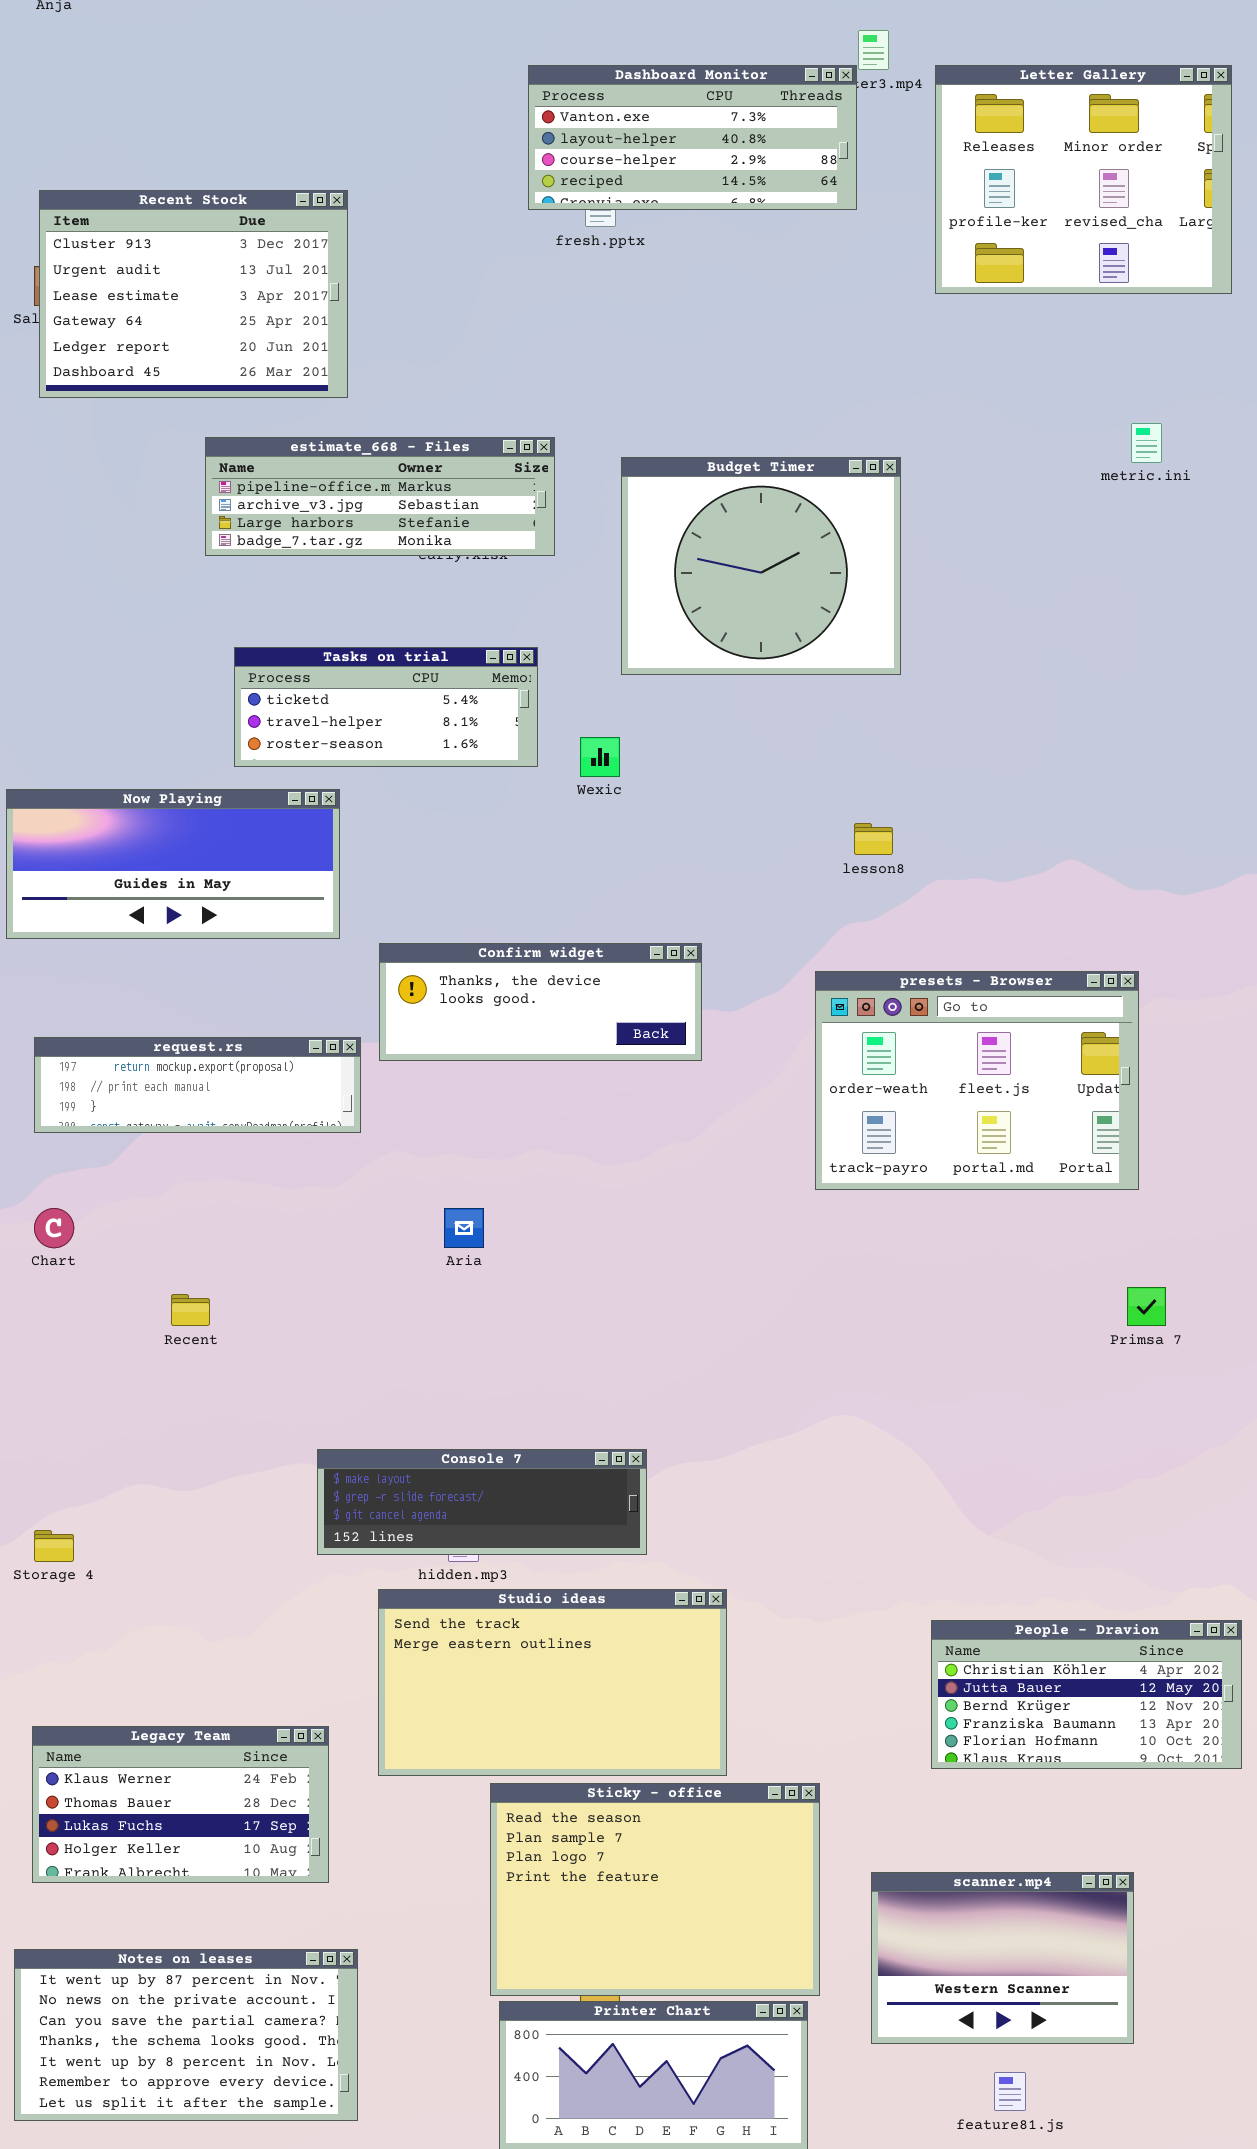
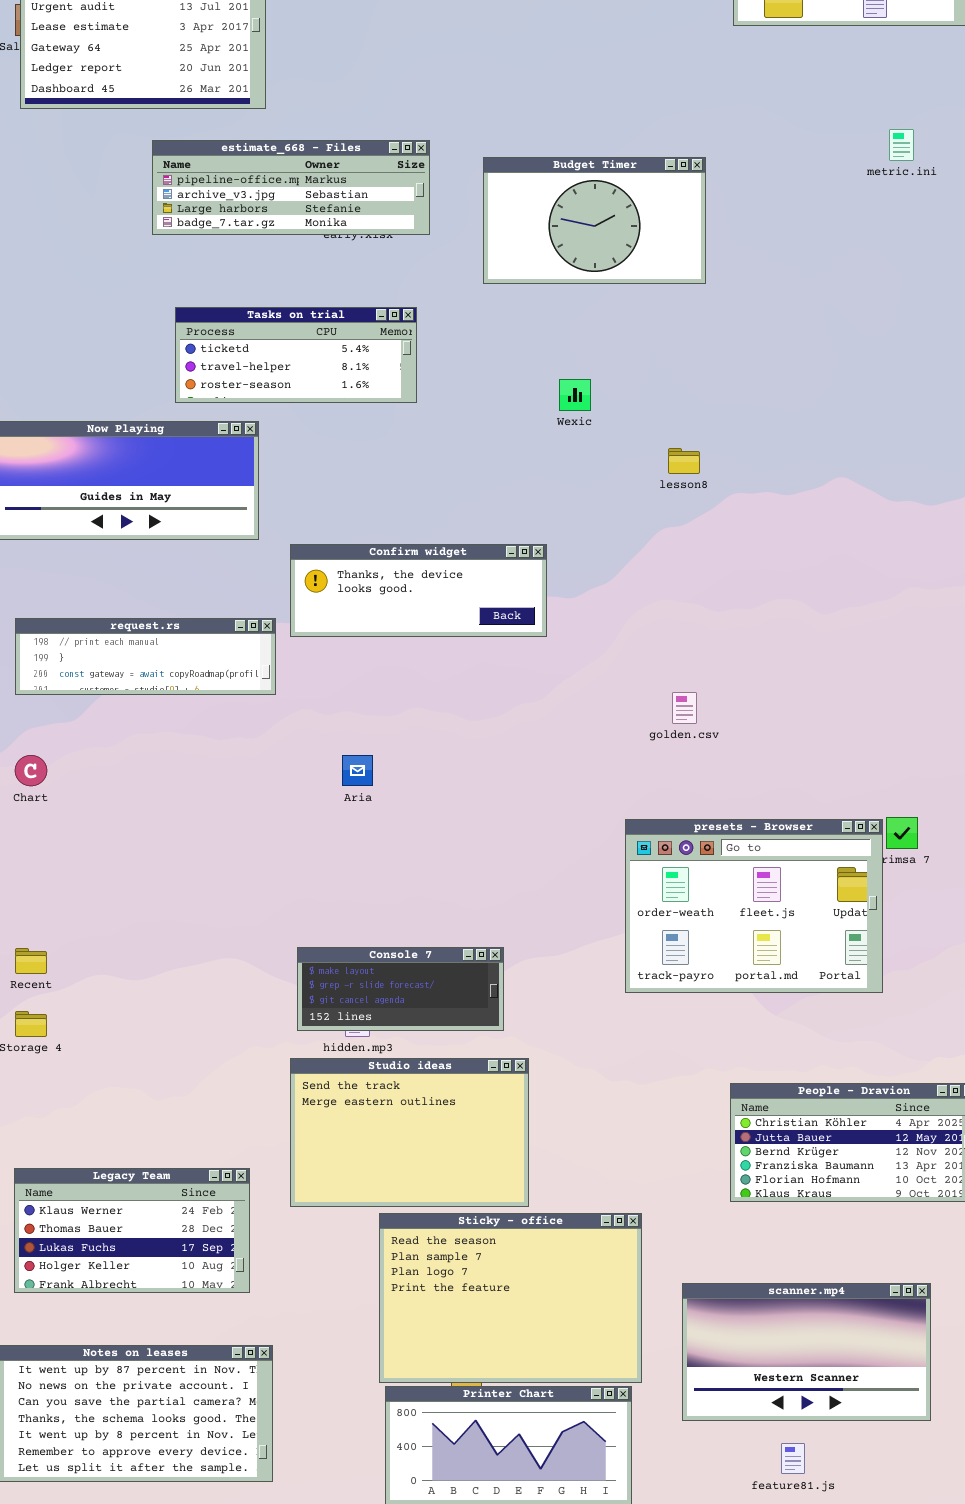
Budget Timer: [621,457,901,675] -> [483,157,706,284], resized
Wexic: [580,737,620,777] -> [559,379,591,411], moved
presets - Browser: [815,971,1139,1190] -> [625,819,883,993], moved
request.rs: [34,1037,361,1133] -> [15,618,276,695], scrolled down 1 row
Recent: [171,1294,210,1326] -> [15,948,47,974], moved
Console 7: [317,1449,647,1555] -> [297,947,504,1031], resized
Studio ideas: [378,1589,727,1776] -> [290,1058,529,1207], resized
scanner.mp4: [871,1872,1134,2044] -> [682,1283,931,1421], resized

